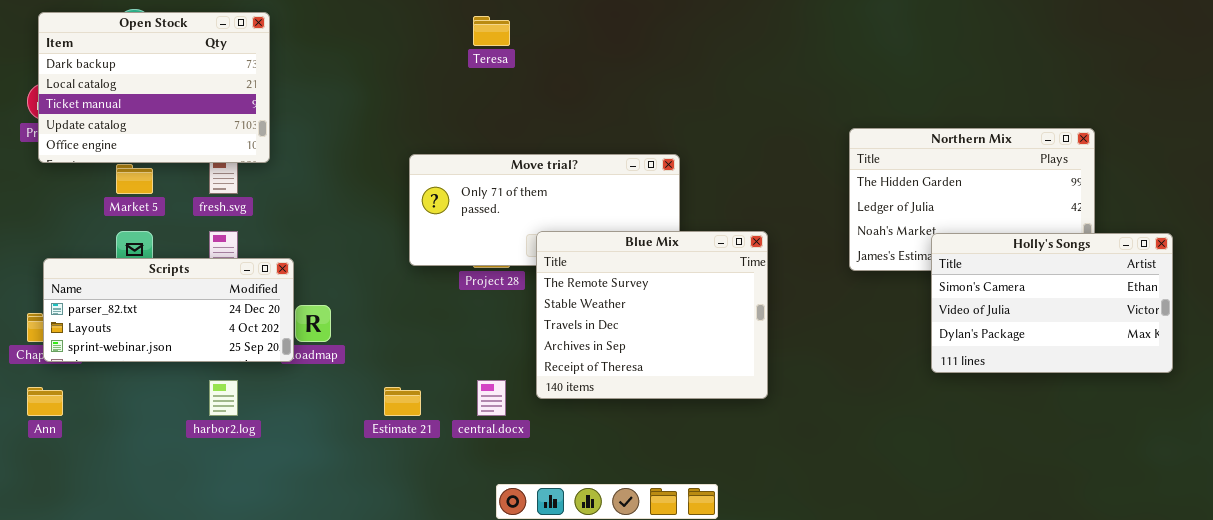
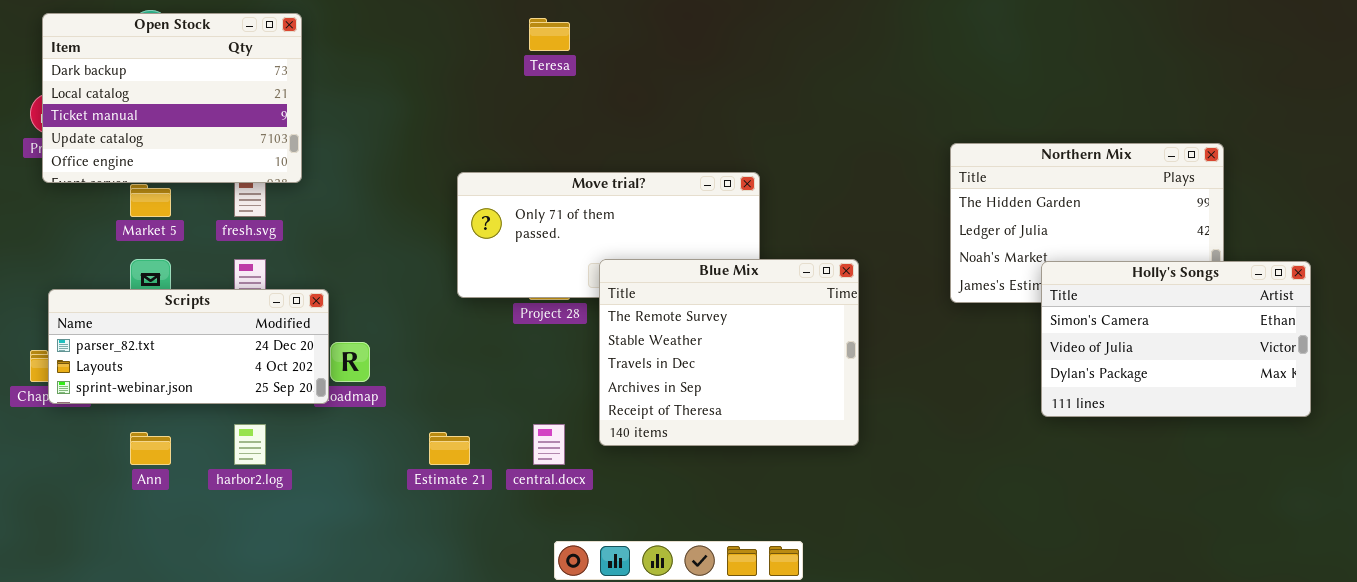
Ann: [27,387,63,416] -> [130,432,171,465], moved

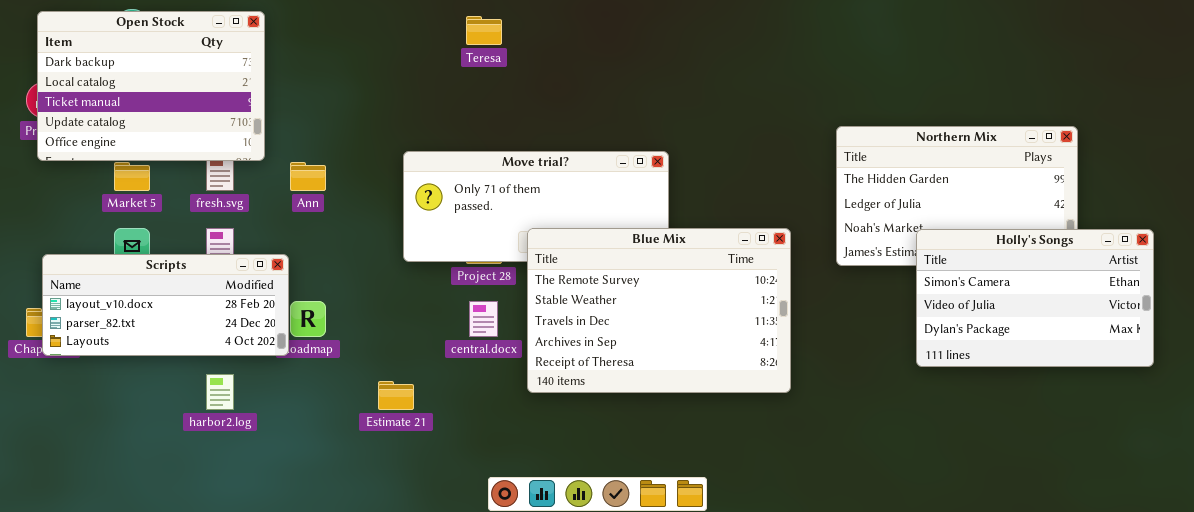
Blue Mix: [599,259,859,446] -> [527,228,791,393], resized
Scripts: [48,289,329,404] -> [42,254,289,356], scrolled up 1 row
central.docx: [533,424,565,465] -> [469,301,498,337], moved
Ann: [130,432,171,465] -> [290,162,326,191], moved

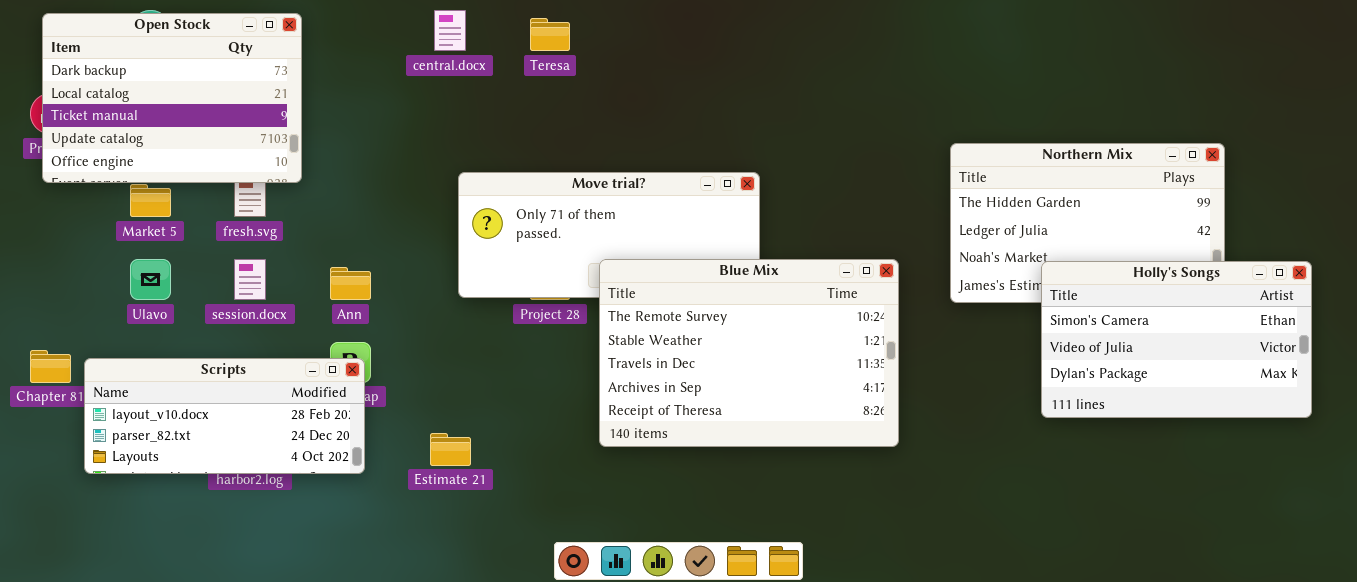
Ann: [290,162,326,191] -> [330,267,371,300], moved
Scripts: [42,254,289,356] -> [84,358,365,474], moved
central.docx: [469,301,498,337] -> [434,10,466,51], moved

